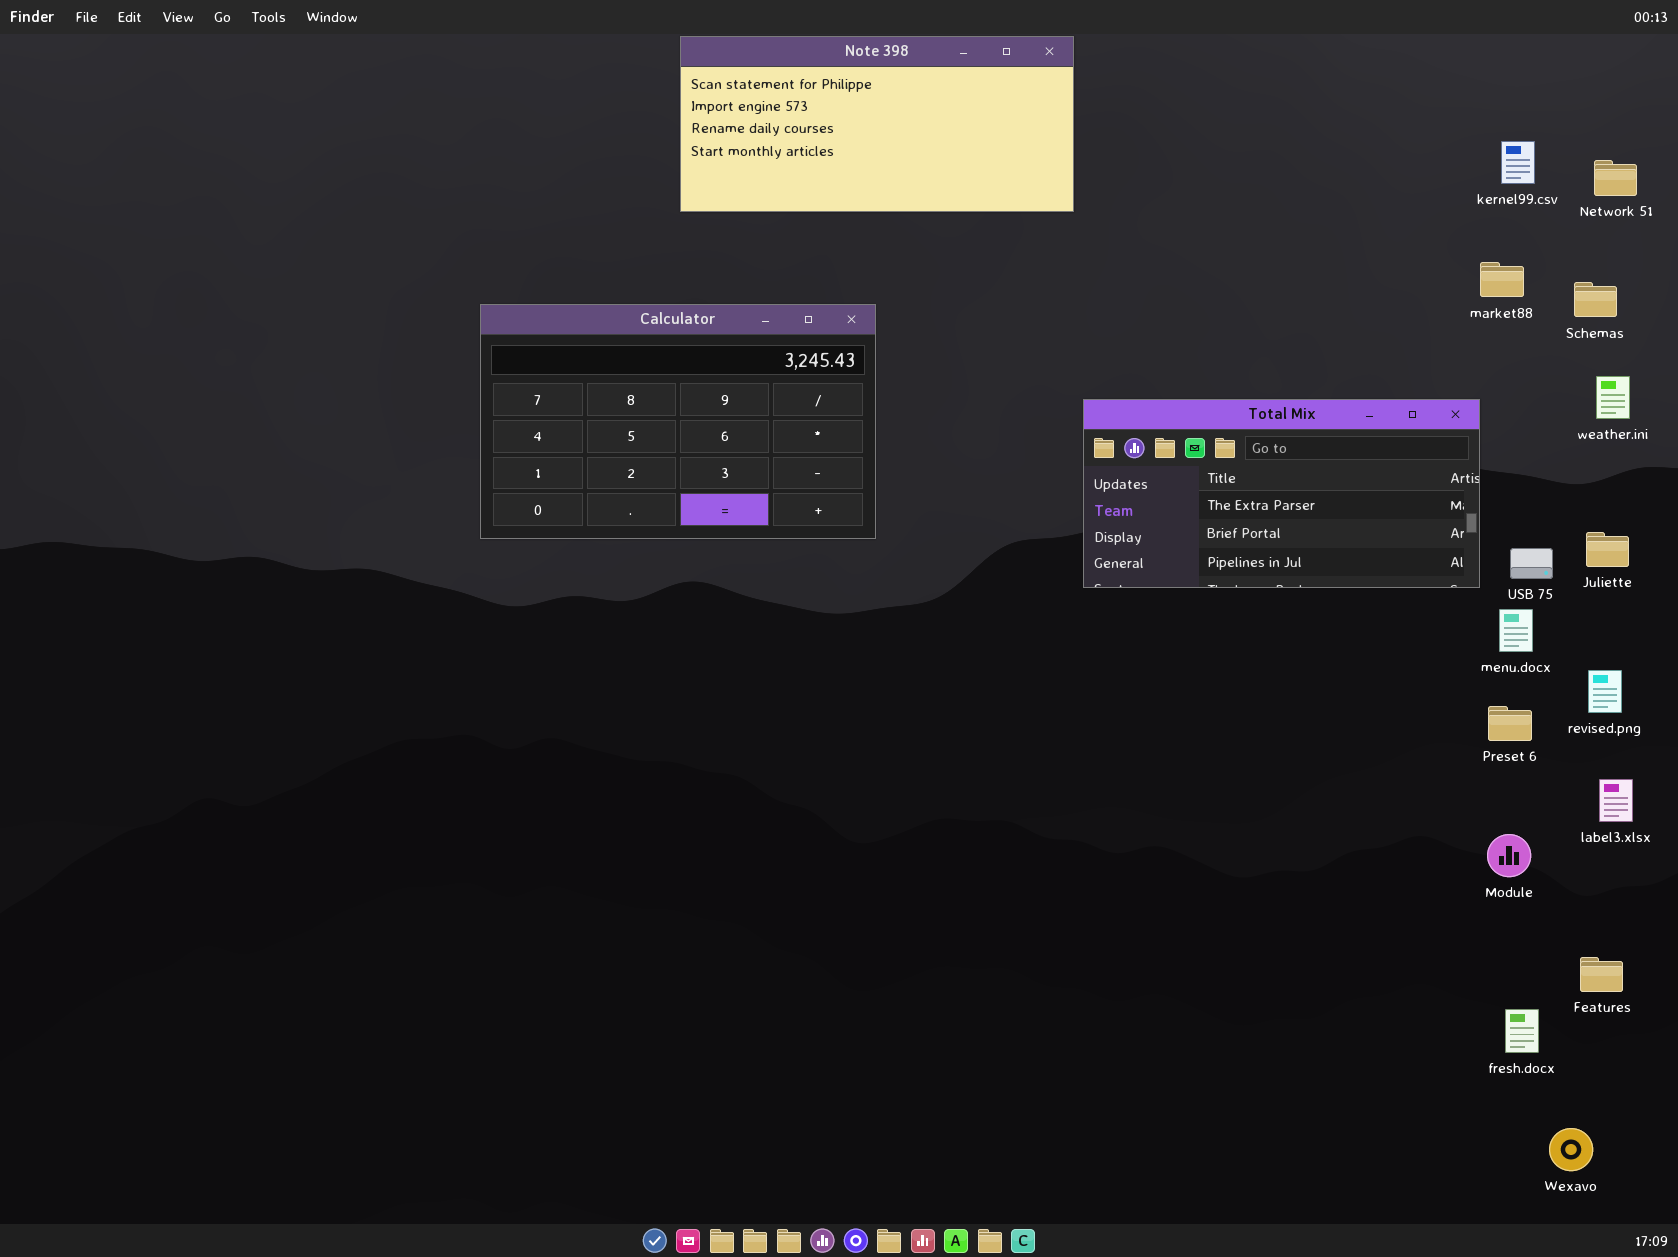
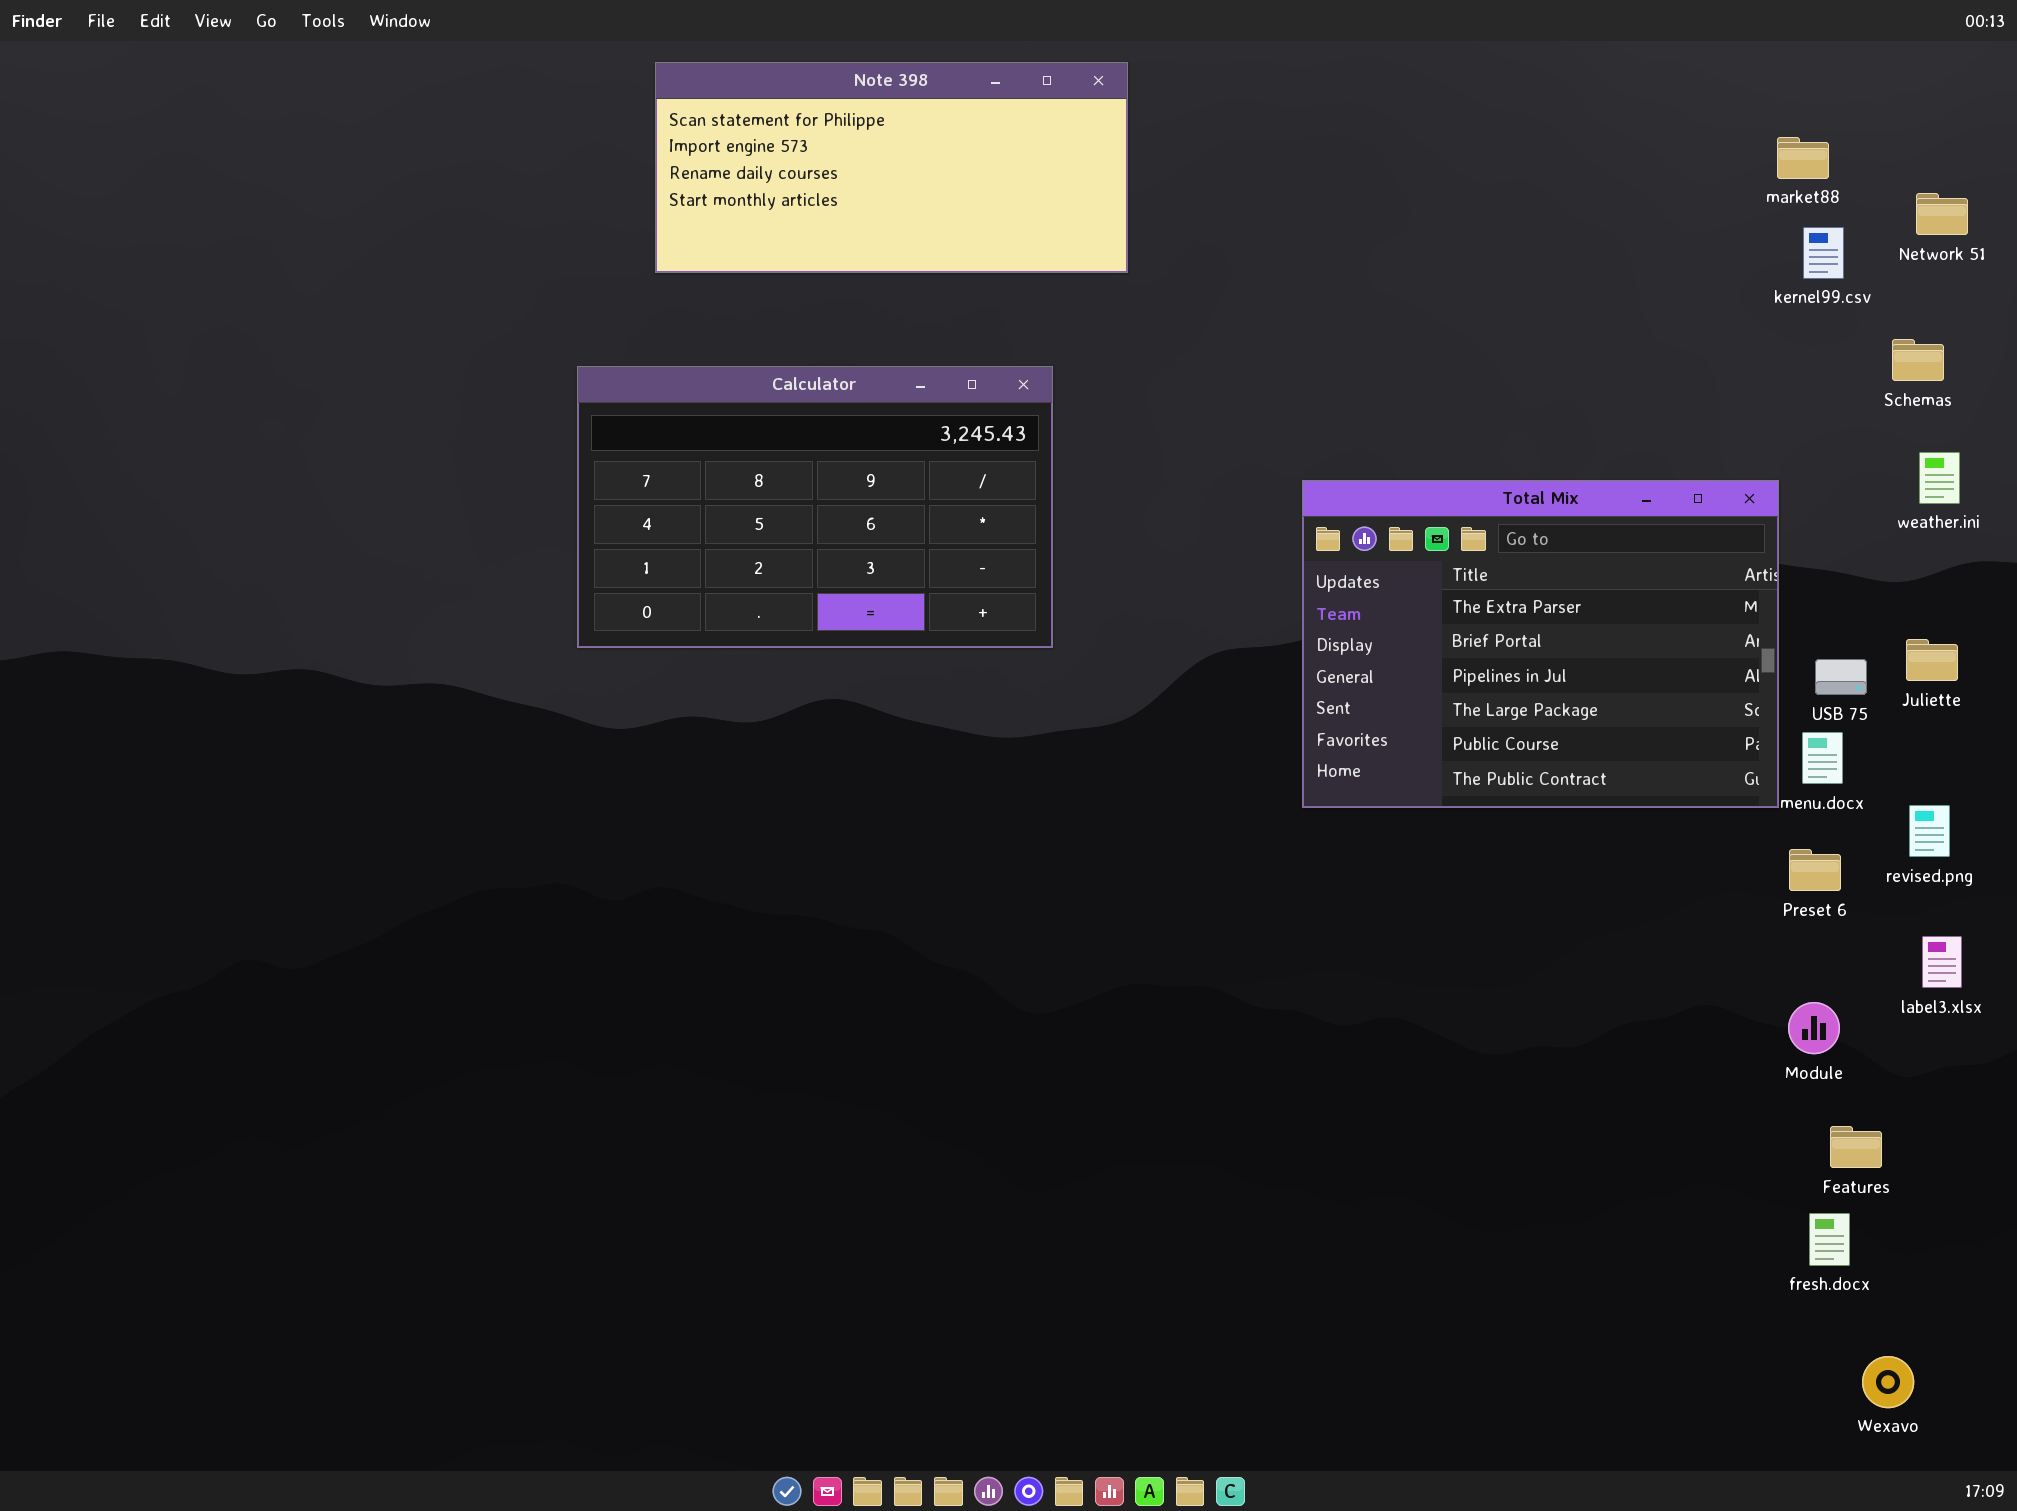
Note 398: [680,36,1074,212] -> [655,62,1128,273], moved
kernel99.csv: [1501,141,1535,184] -> [1803,227,1844,279], moved
market88: [1480,262,1524,297] -> [1777,137,1829,179], moved
Total Mix: [1083,399,1480,588] -> [1302,480,1779,808], resized
Features: [1580,957,1623,992] -> [1830,1126,1882,1168], moved

